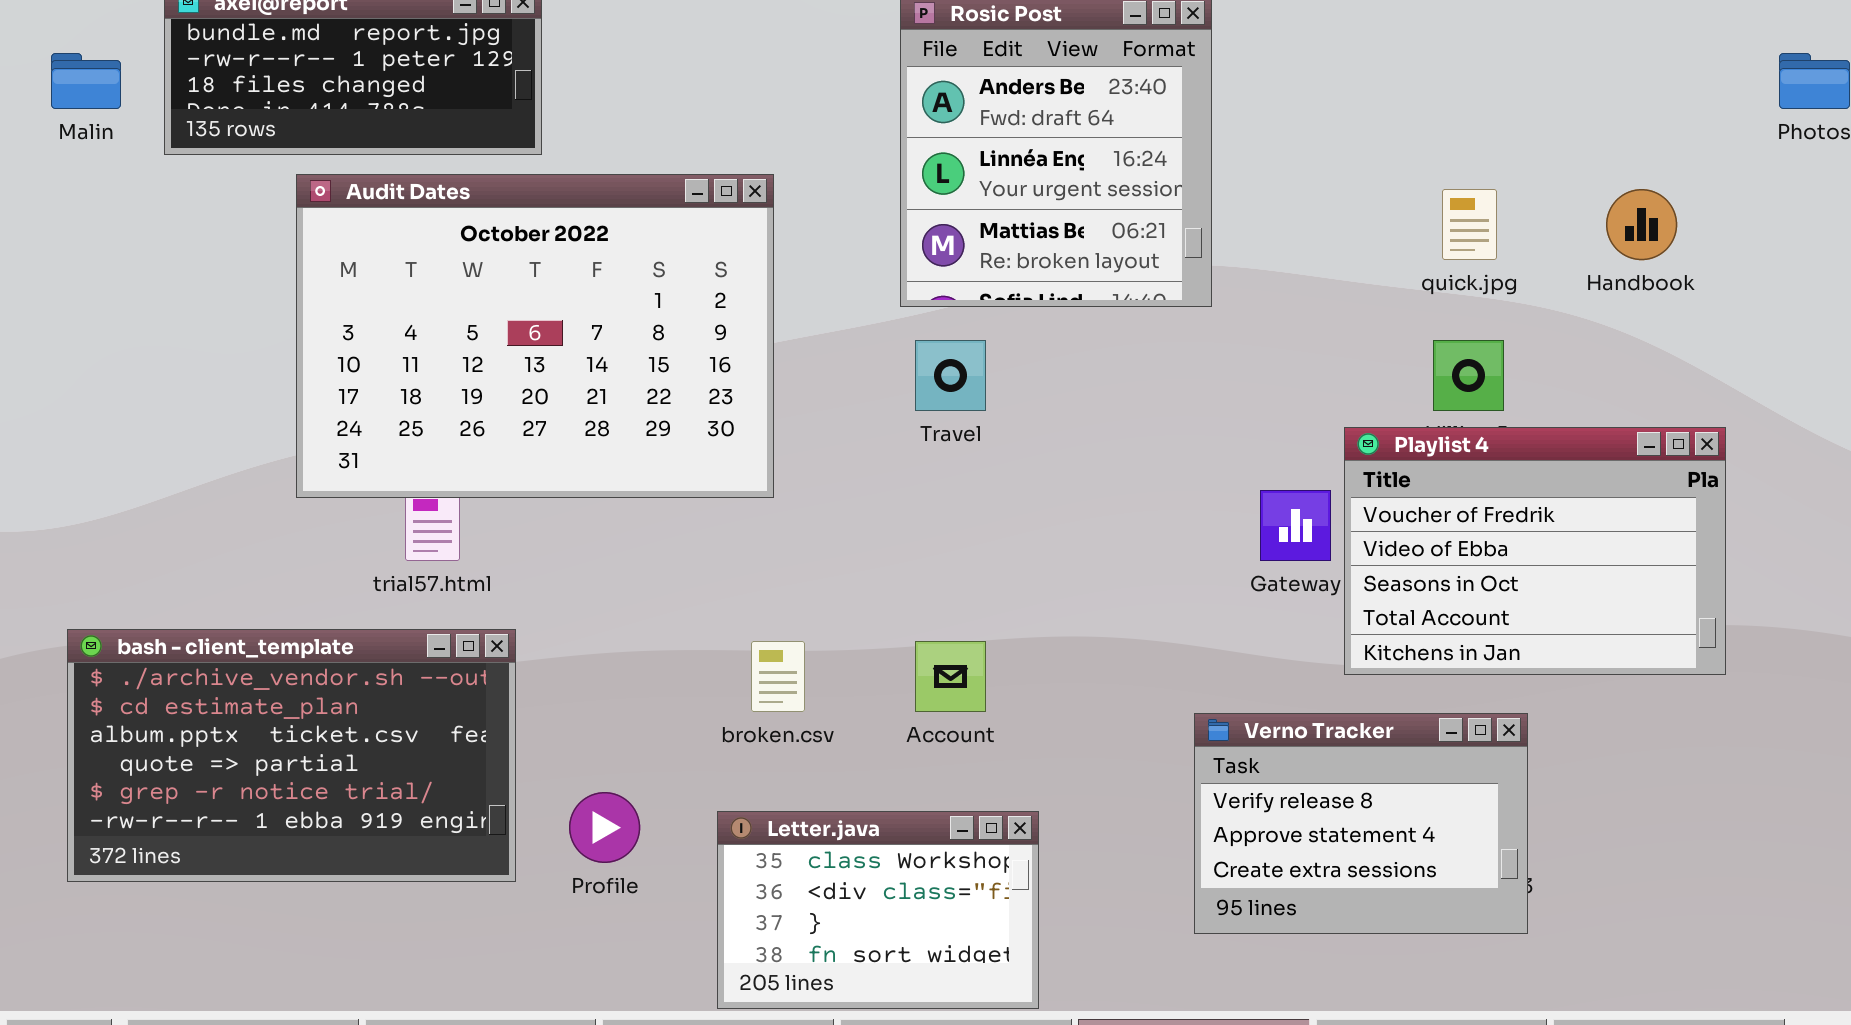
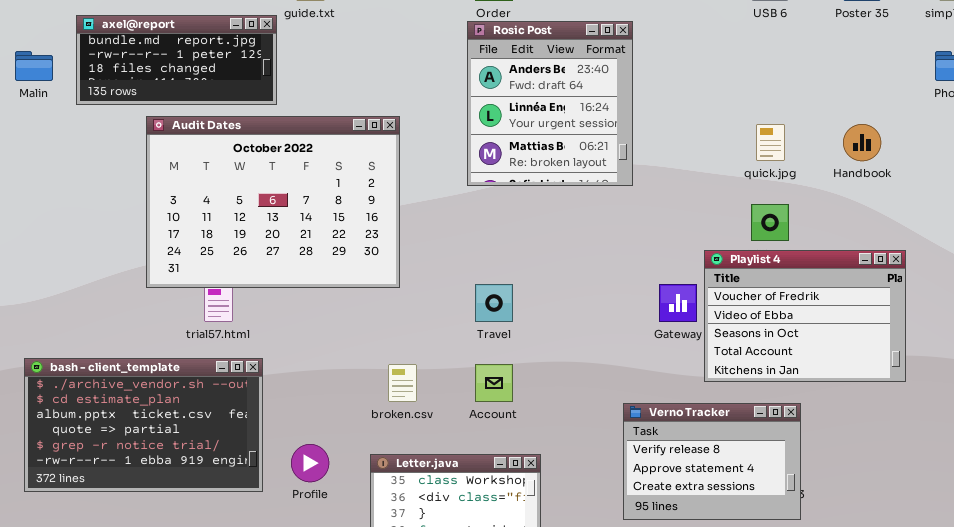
Travel: [915,340,986,411] -> [475,284,513,322], moved

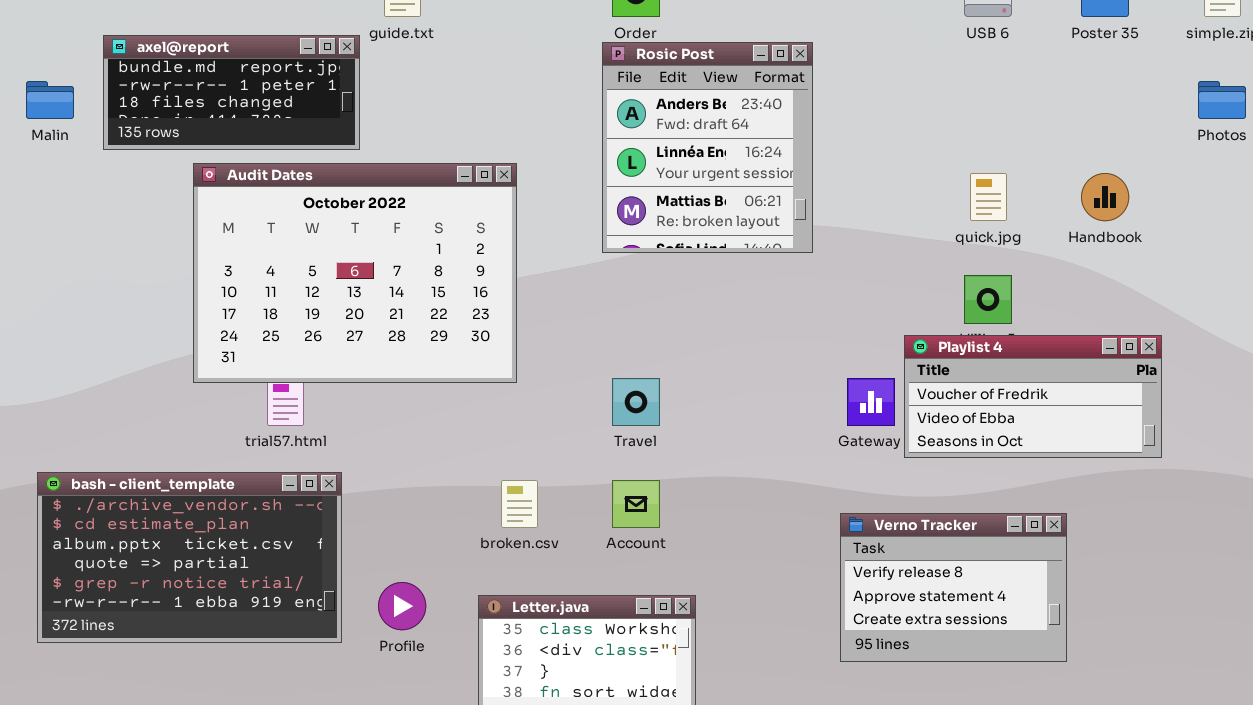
Playlist 4: [704,250,906,382] -> [904,335,1162,458], resized
Verno Tracker: [623,403,801,520] -> [840,513,1067,662], moved

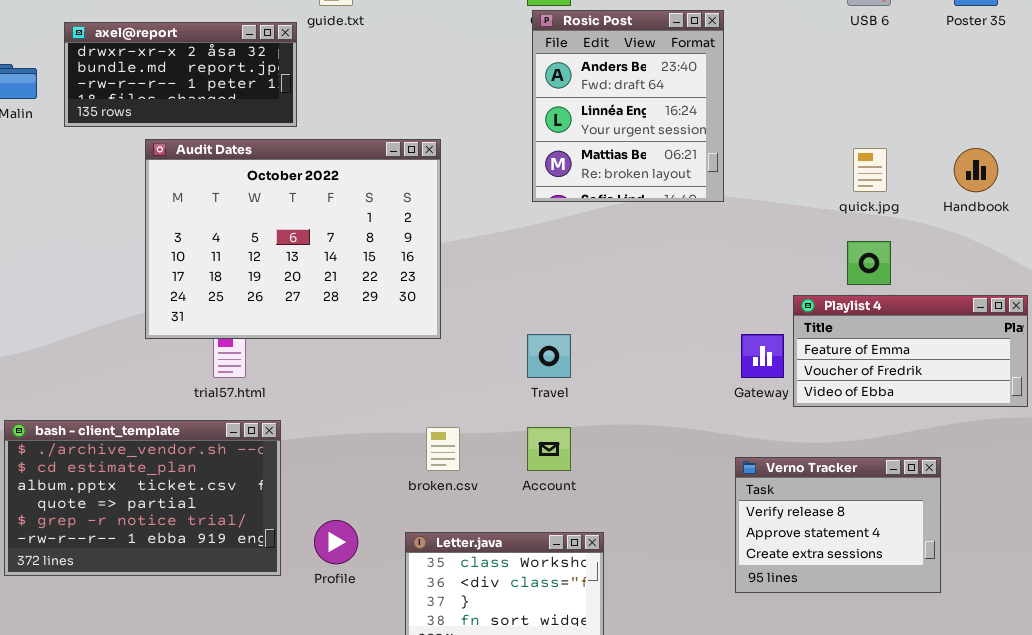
axel@report: [103,35,360,150] -> [64,22,297,127], scrolled up 1 row
Rosic Post: [602,42,813,253] -> [532,10,724,202], moved
Playlist 4: [904,335,1162,458] -> [793,295,1028,407], scrolled up 1 row

